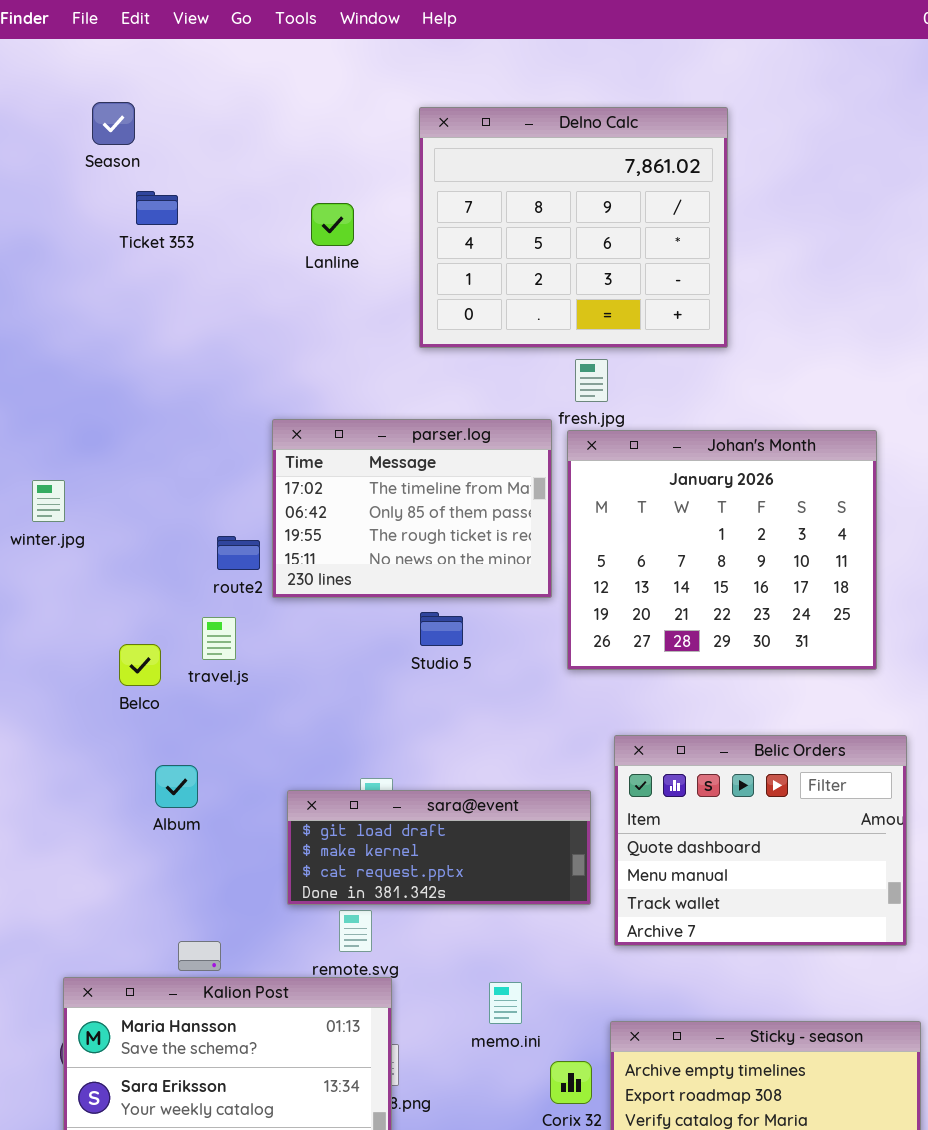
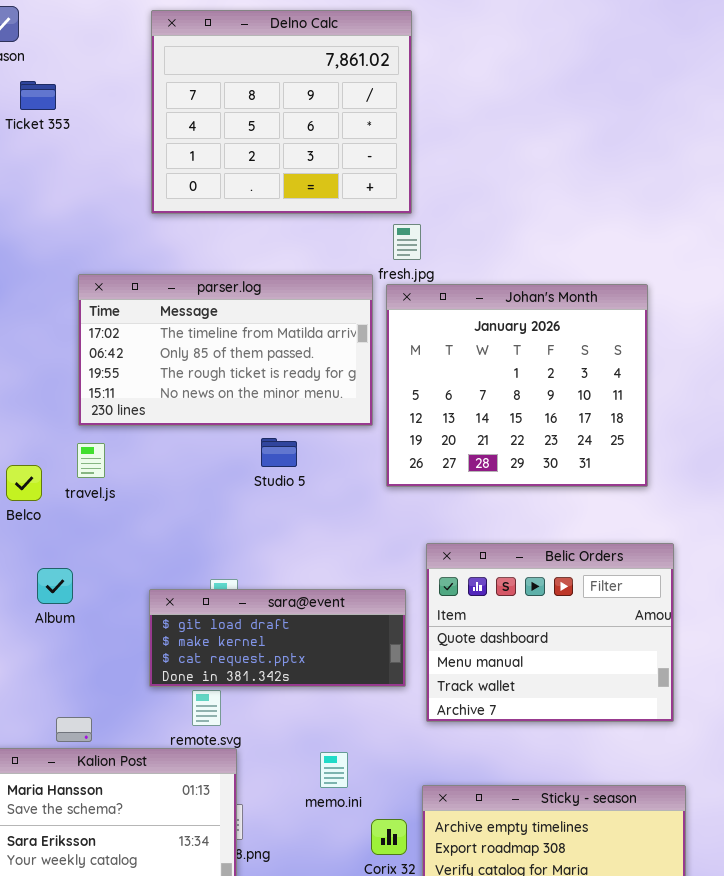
Delno Calc: [419,107,728,348] -> [151,10,412,214], moved
parser.log: [272,419,552,598] -> [78,274,373,426], resized

